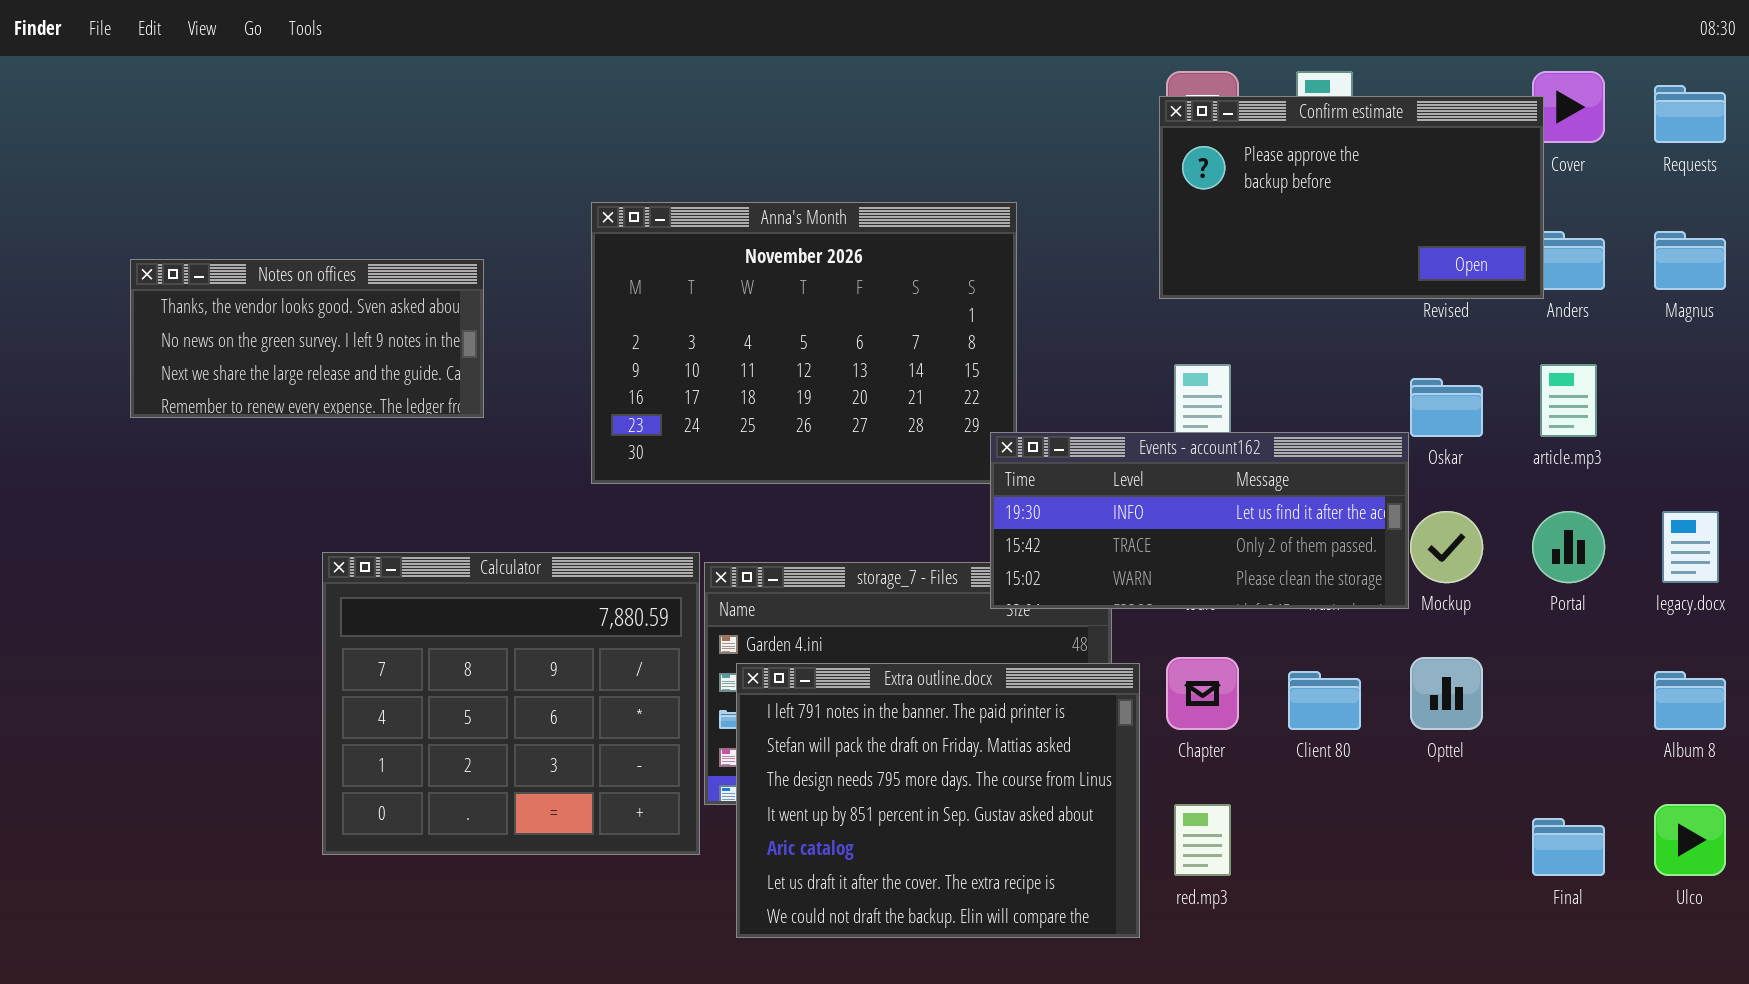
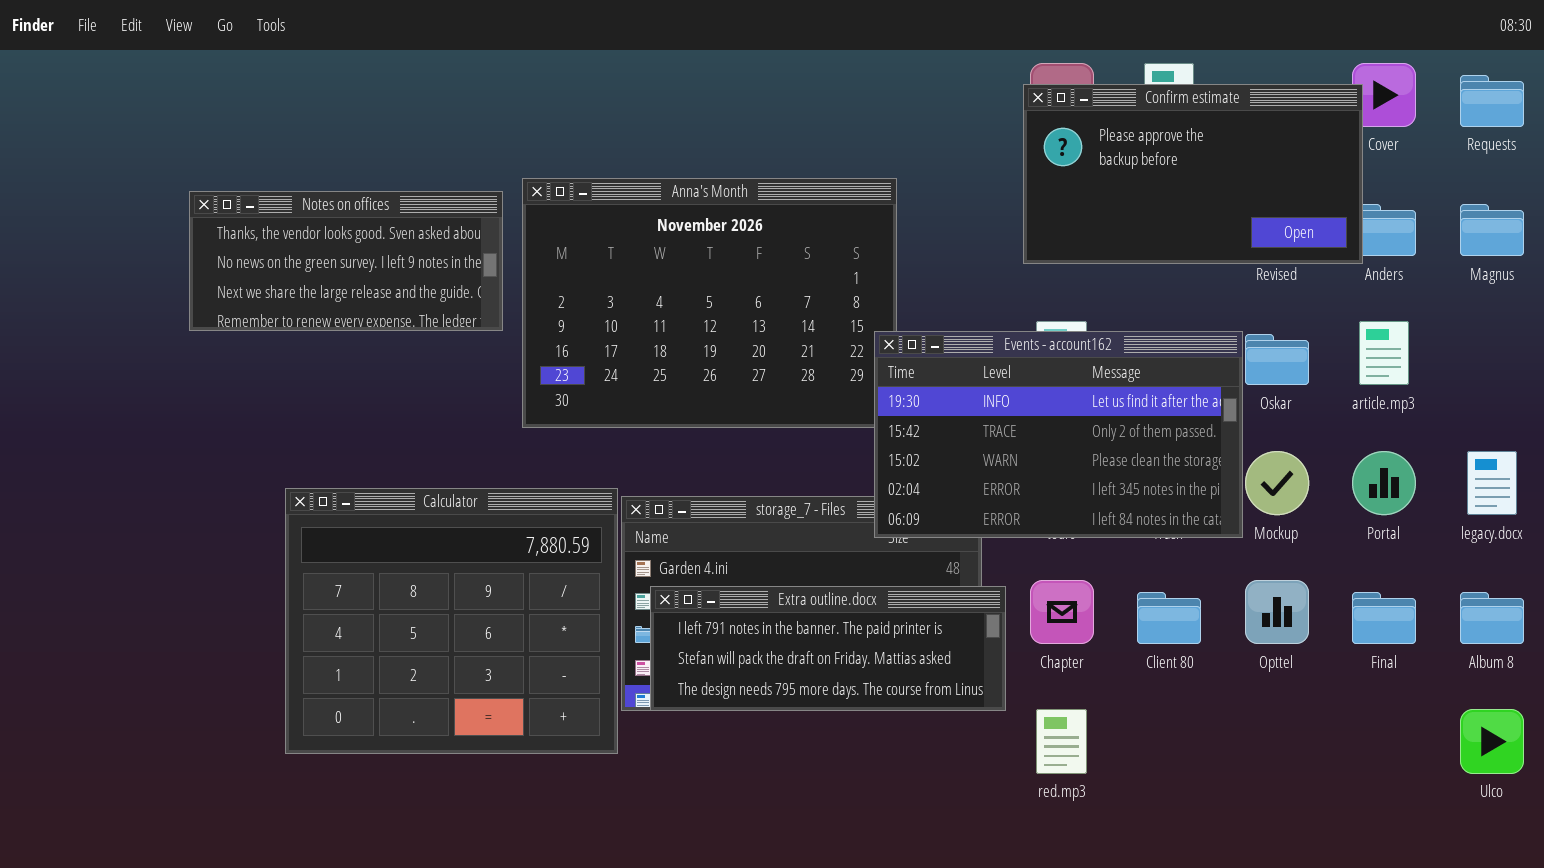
Notes on offices: [130,259,484,418] -> [189,191,503,331], moved
Events - account162: [990,432,1409,609] -> [874,331,1243,538], resized
Extra outline.docx: [736,663,1140,938] -> [650,586,1006,711], resized
Final: [1532,818,1605,876] -> [1352,592,1416,644], moved

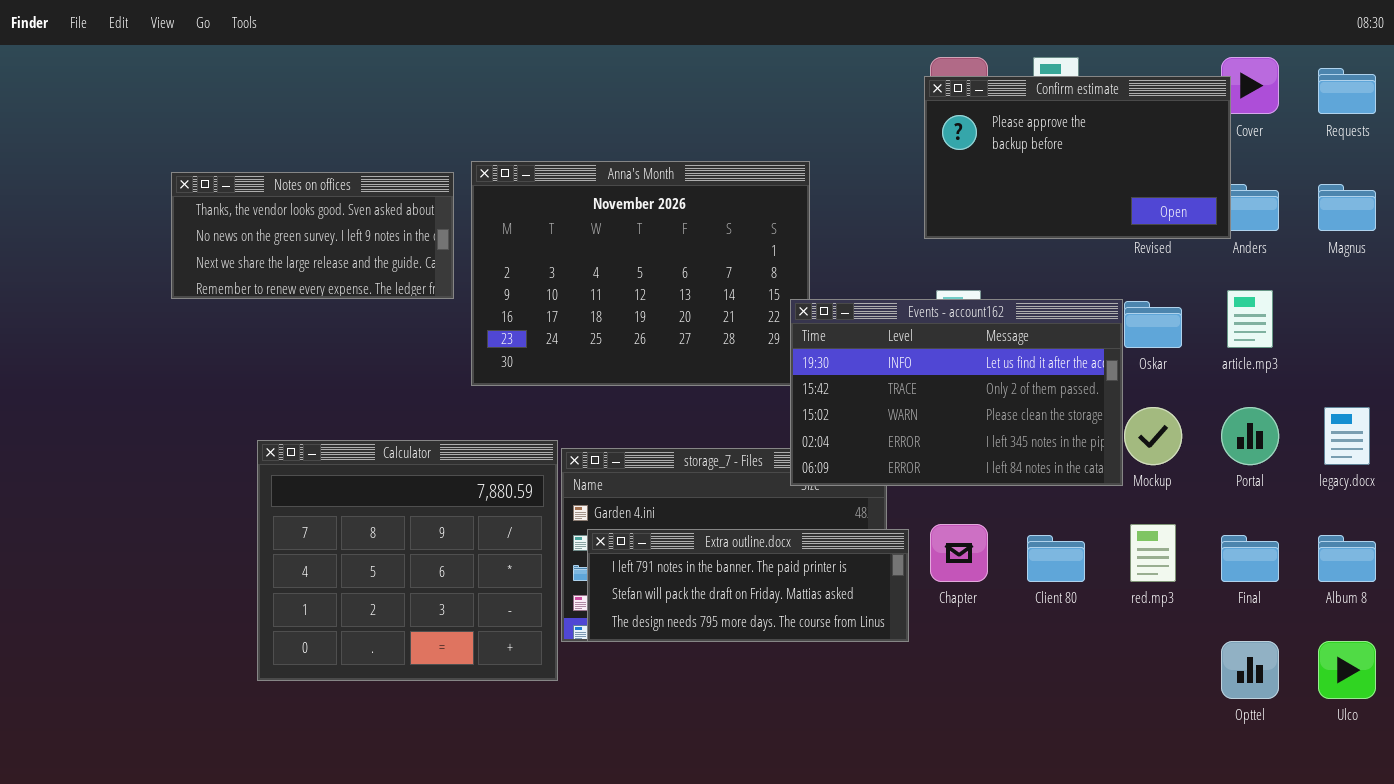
Opttel: [1245,580,1309,644] -> [1221,641,1279,699], moved
red.mp3: [1036,709,1087,774] -> [1130,524,1176,582], moved

